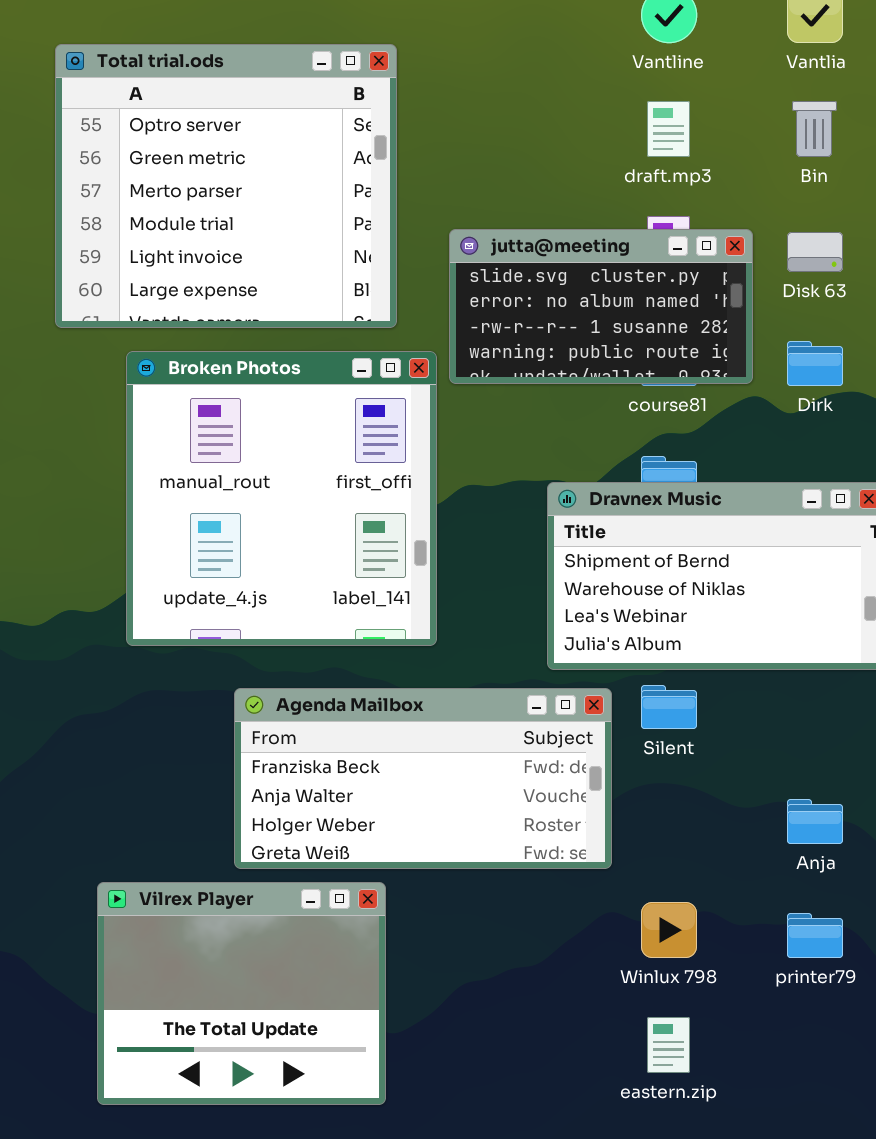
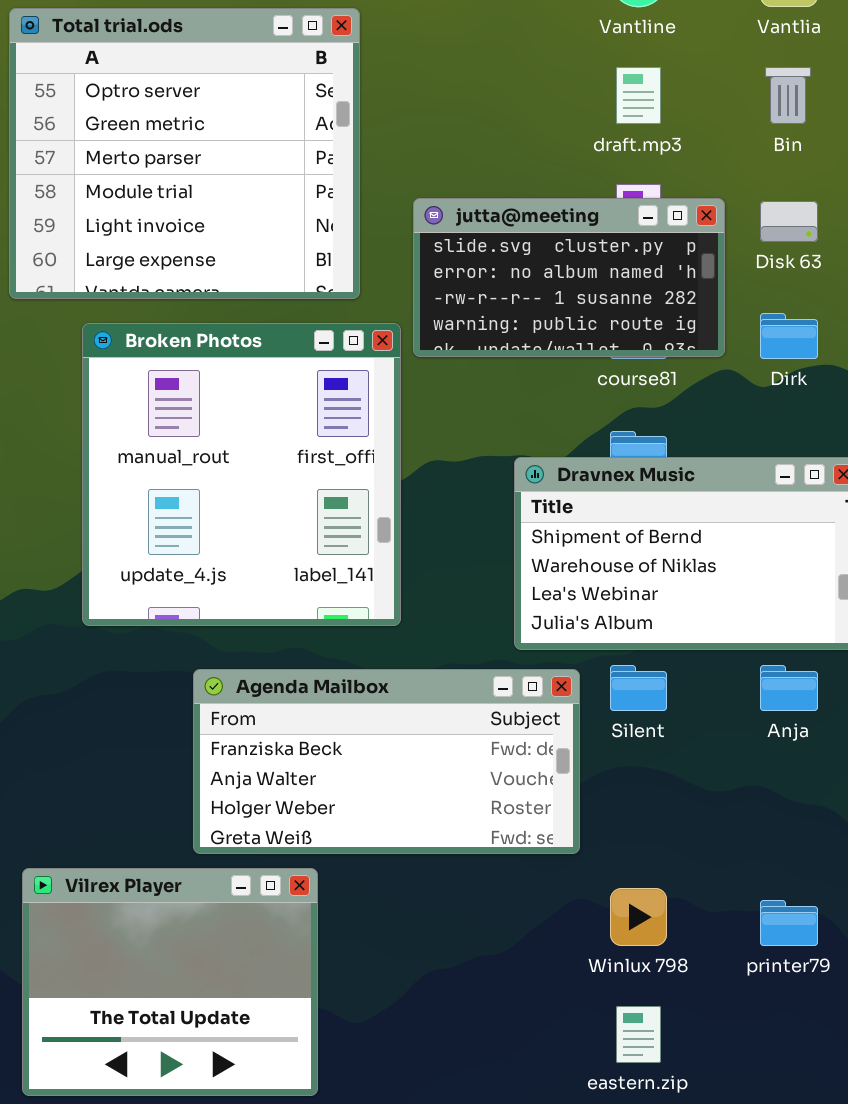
Anja: [787,799,843,844] -> [760,665,818,711], moved
Vilrex Player: [97,882,386,1105] -> [22,868,318,1096], moved

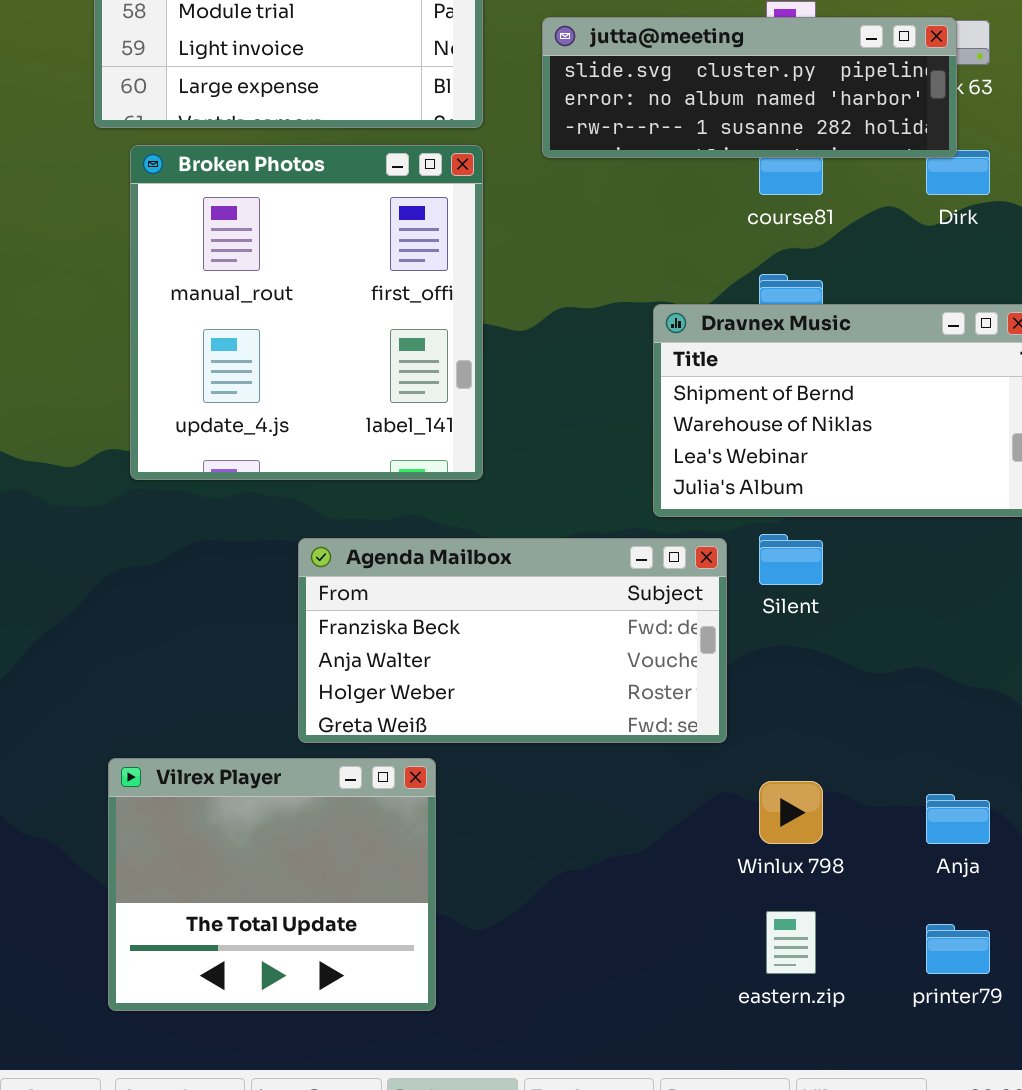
jutta@meeting: [413,198,725,357] -> [542,17,957,158], resized
Broken Photos: [82,323,401,626] -> [130,145,483,480], moved
Anja: [760,665,818,711] -> [926,794,990,844], moved
printer79: [760,900,818,946] -> [926,924,990,974], moved

